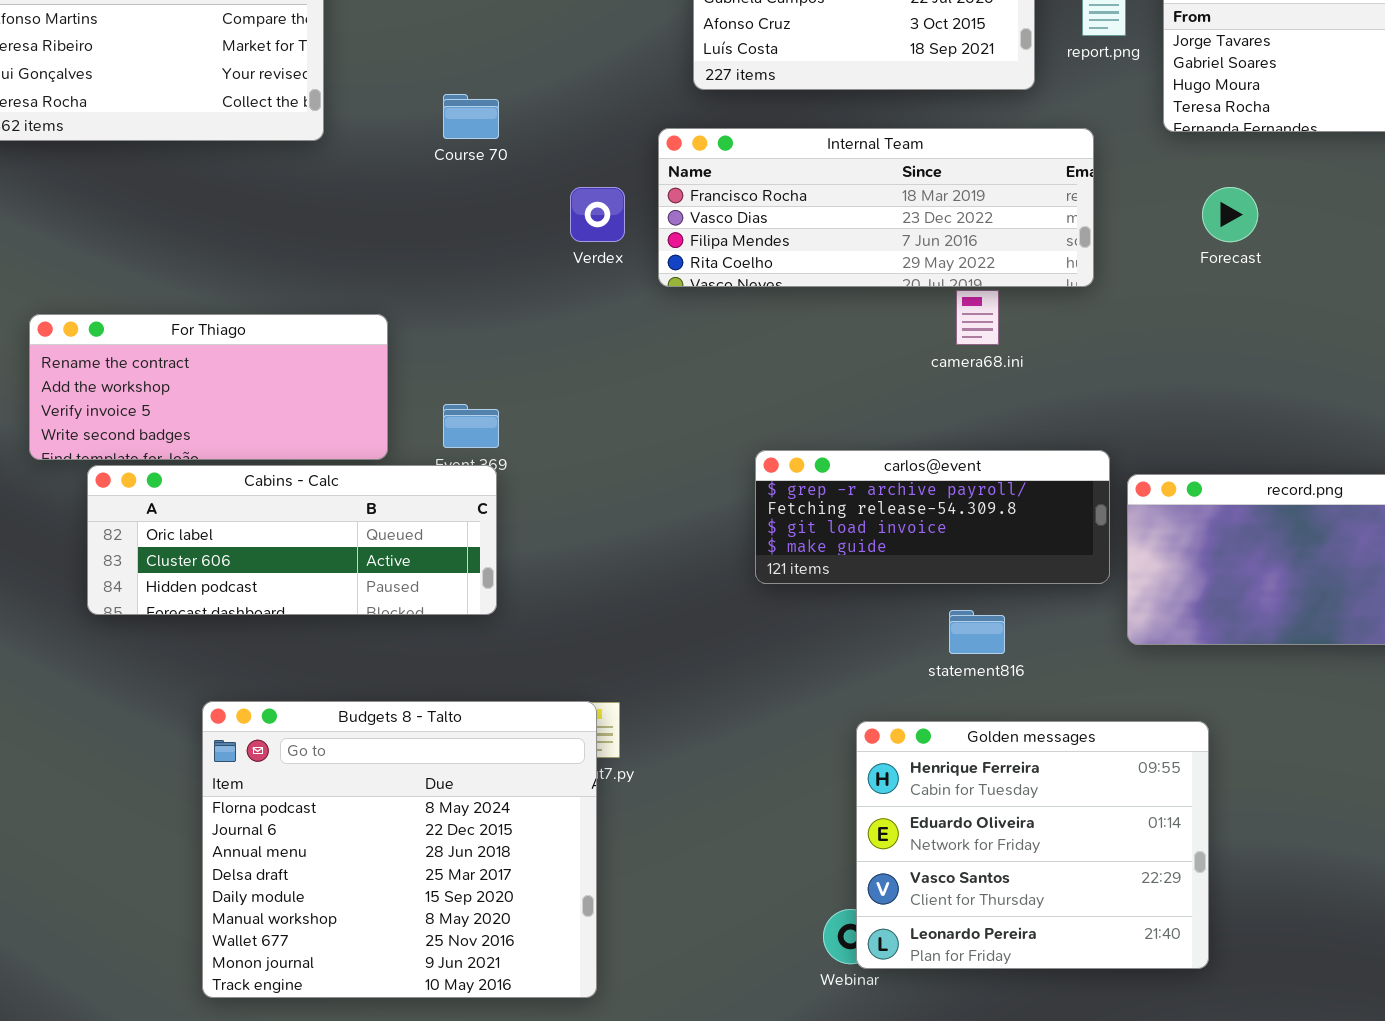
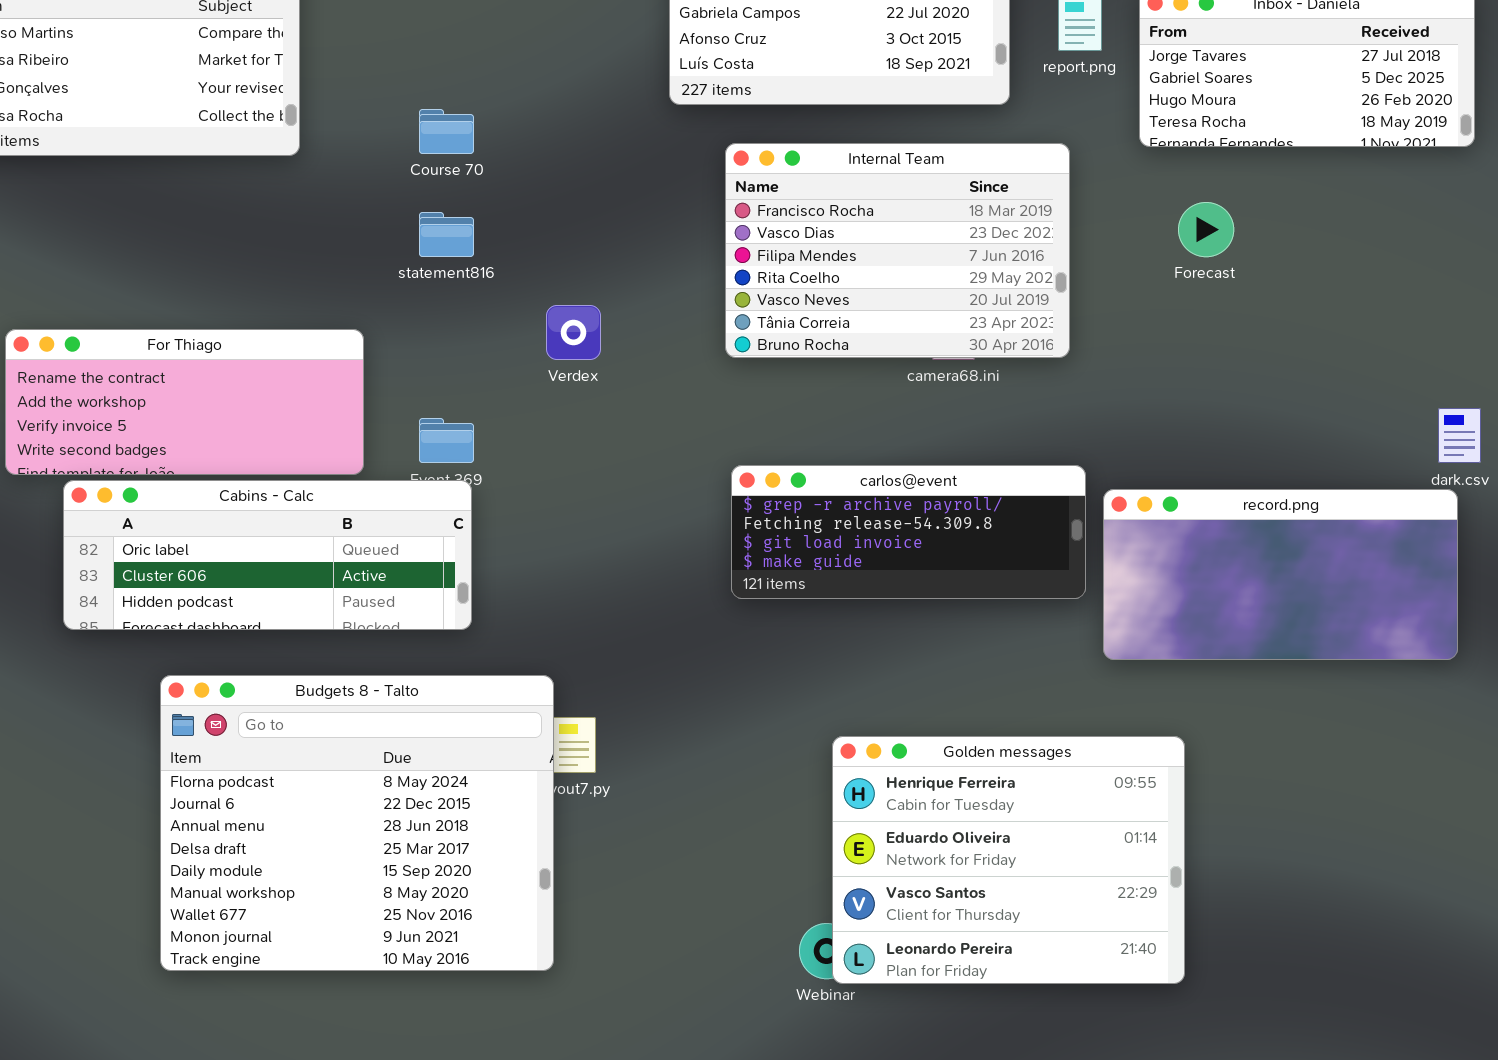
Internal Team: [658,128,1094,287] -> [725,143,1070,358], resized
Verdex: [570,187,625,242] -> [546,305,601,360], moved
statement816: [949,610,1005,654] -> [419,212,474,257], moved
Budgets 8 - Talto: [202,701,597,998] -> [160,675,554,971], moved

